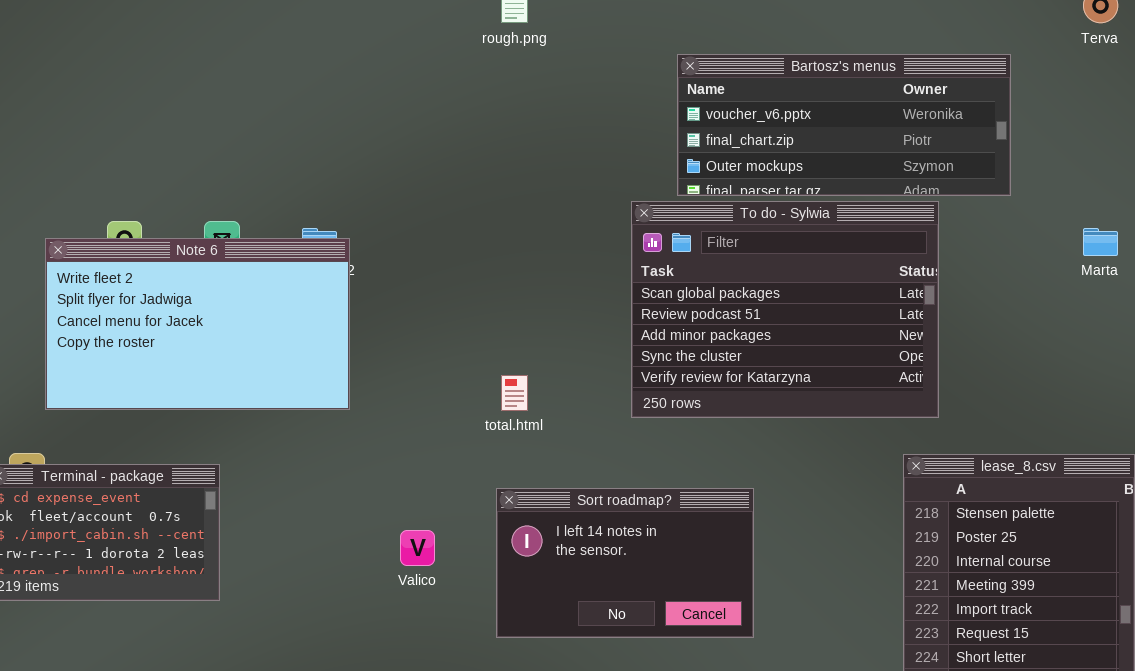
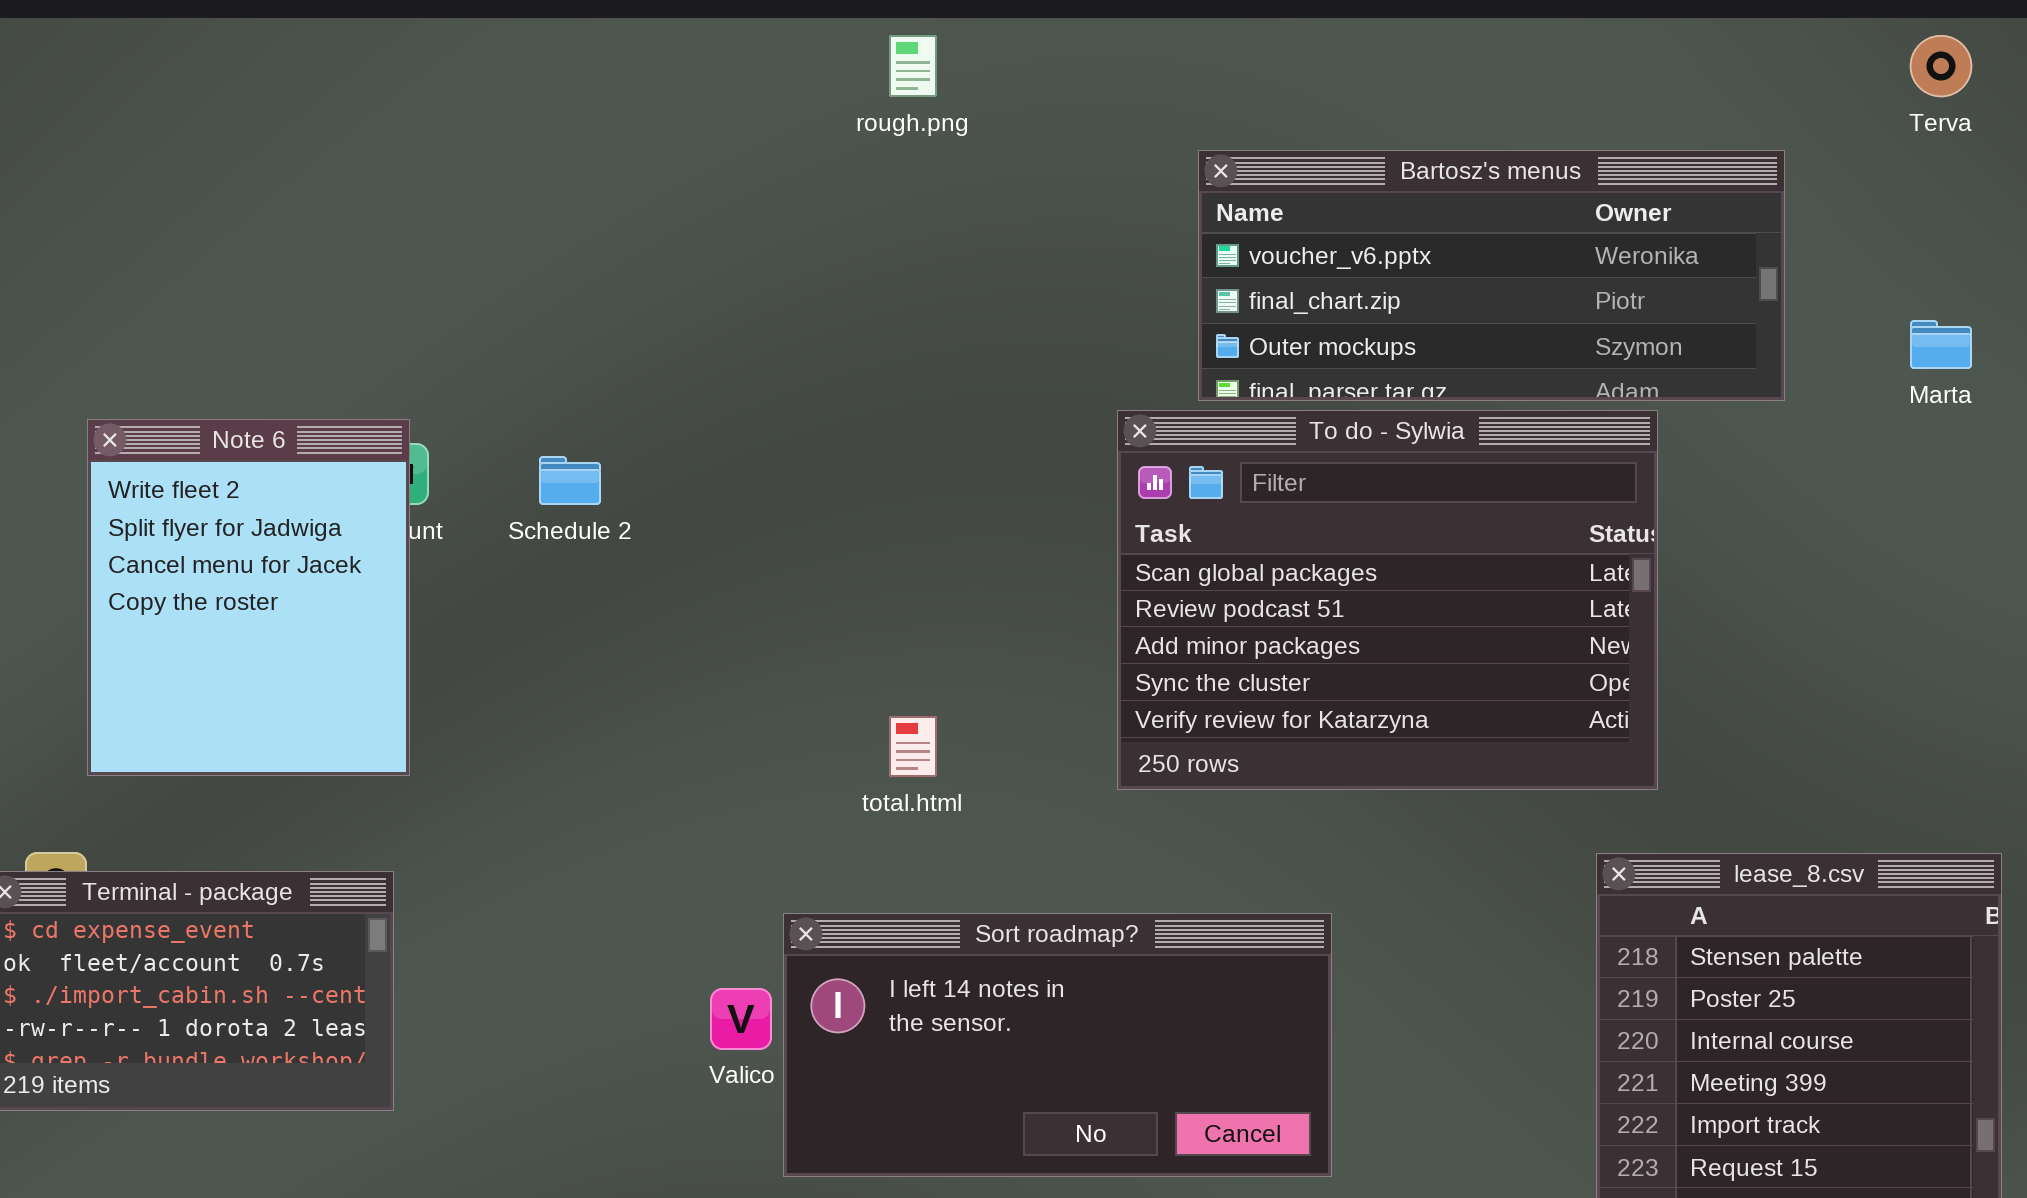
Marta: [1083,228,1118,256] -> [1910,320,1972,369], moved
Note 6: [45,238,350,410] -> [87,419,410,776], resized
Sort roadmap?: [496,488,754,638] -> [783,913,1332,1177], resized

